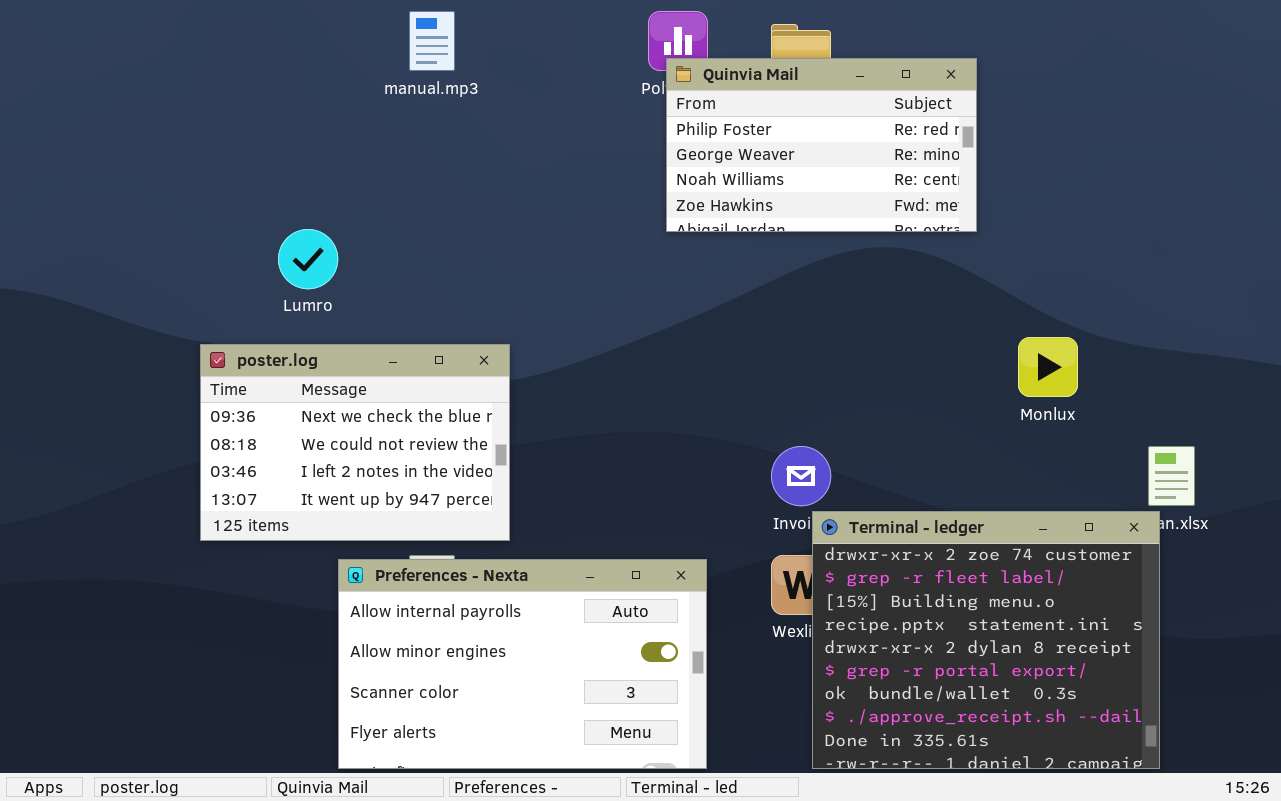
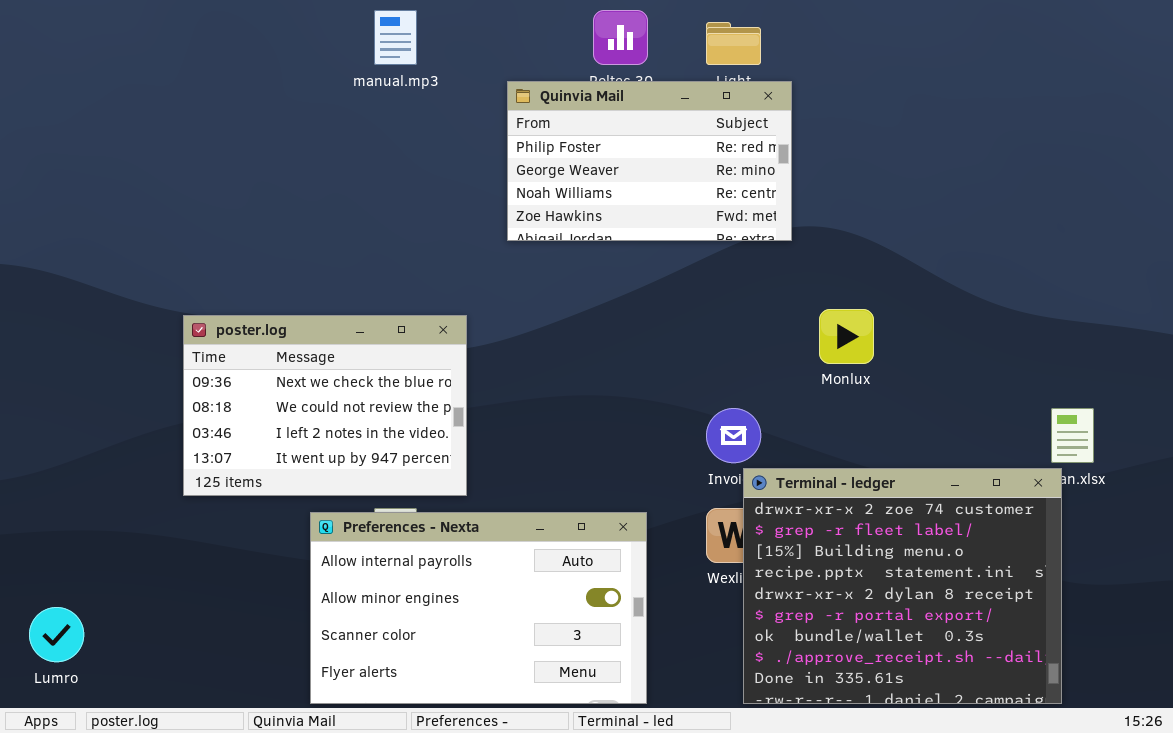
Quinvia Mail: [666,58,977,232] -> [507,81,792,241], moved
Lumro: [278,229,338,289] -> [29,607,84,662], moved
Monlux: [1018,337,1078,397] -> [819,309,874,364], moved

